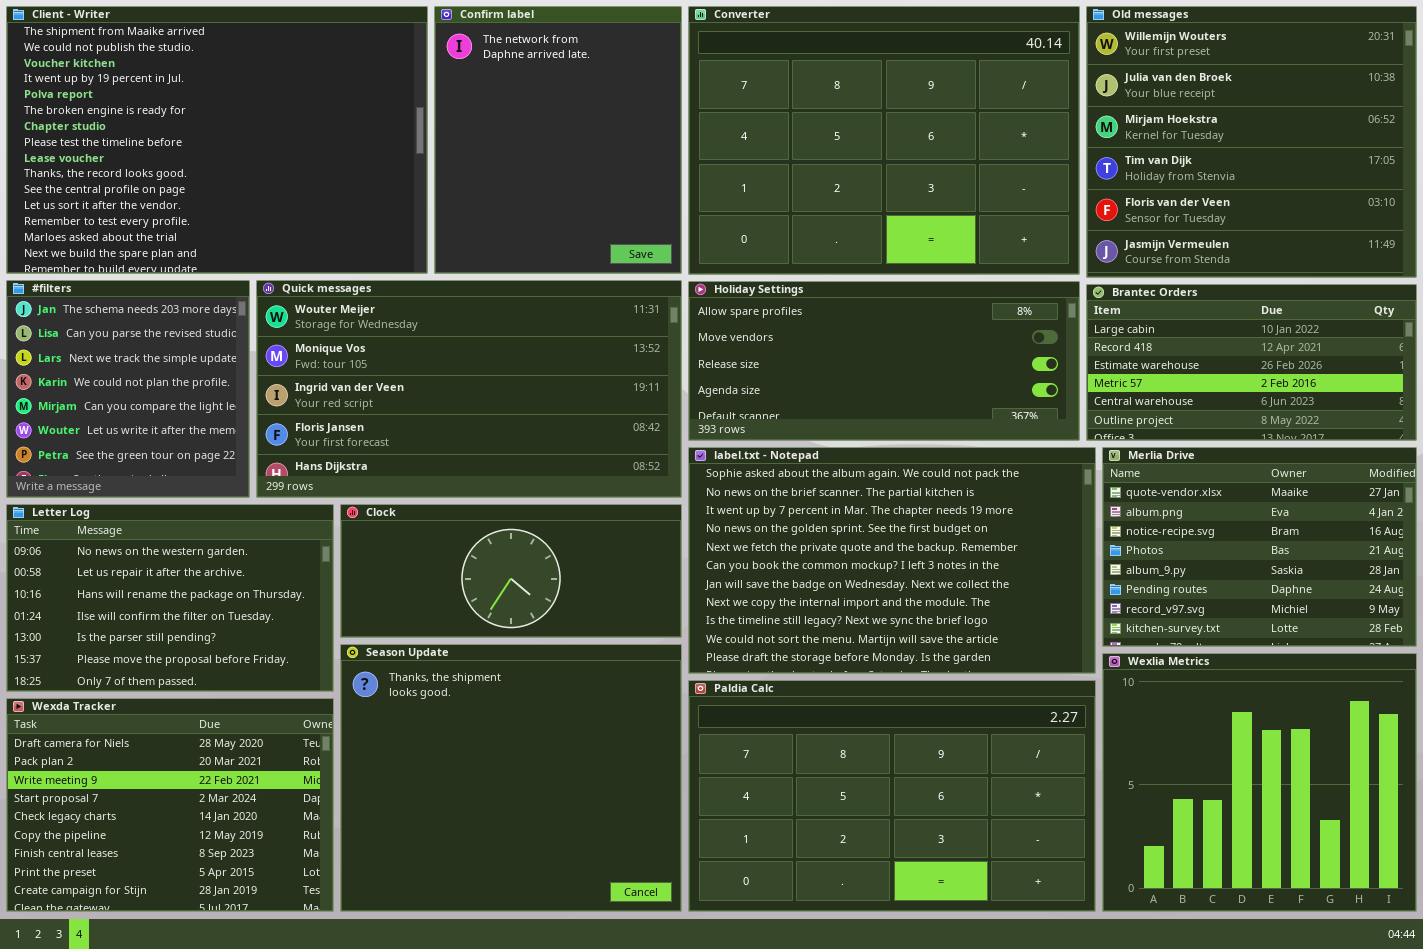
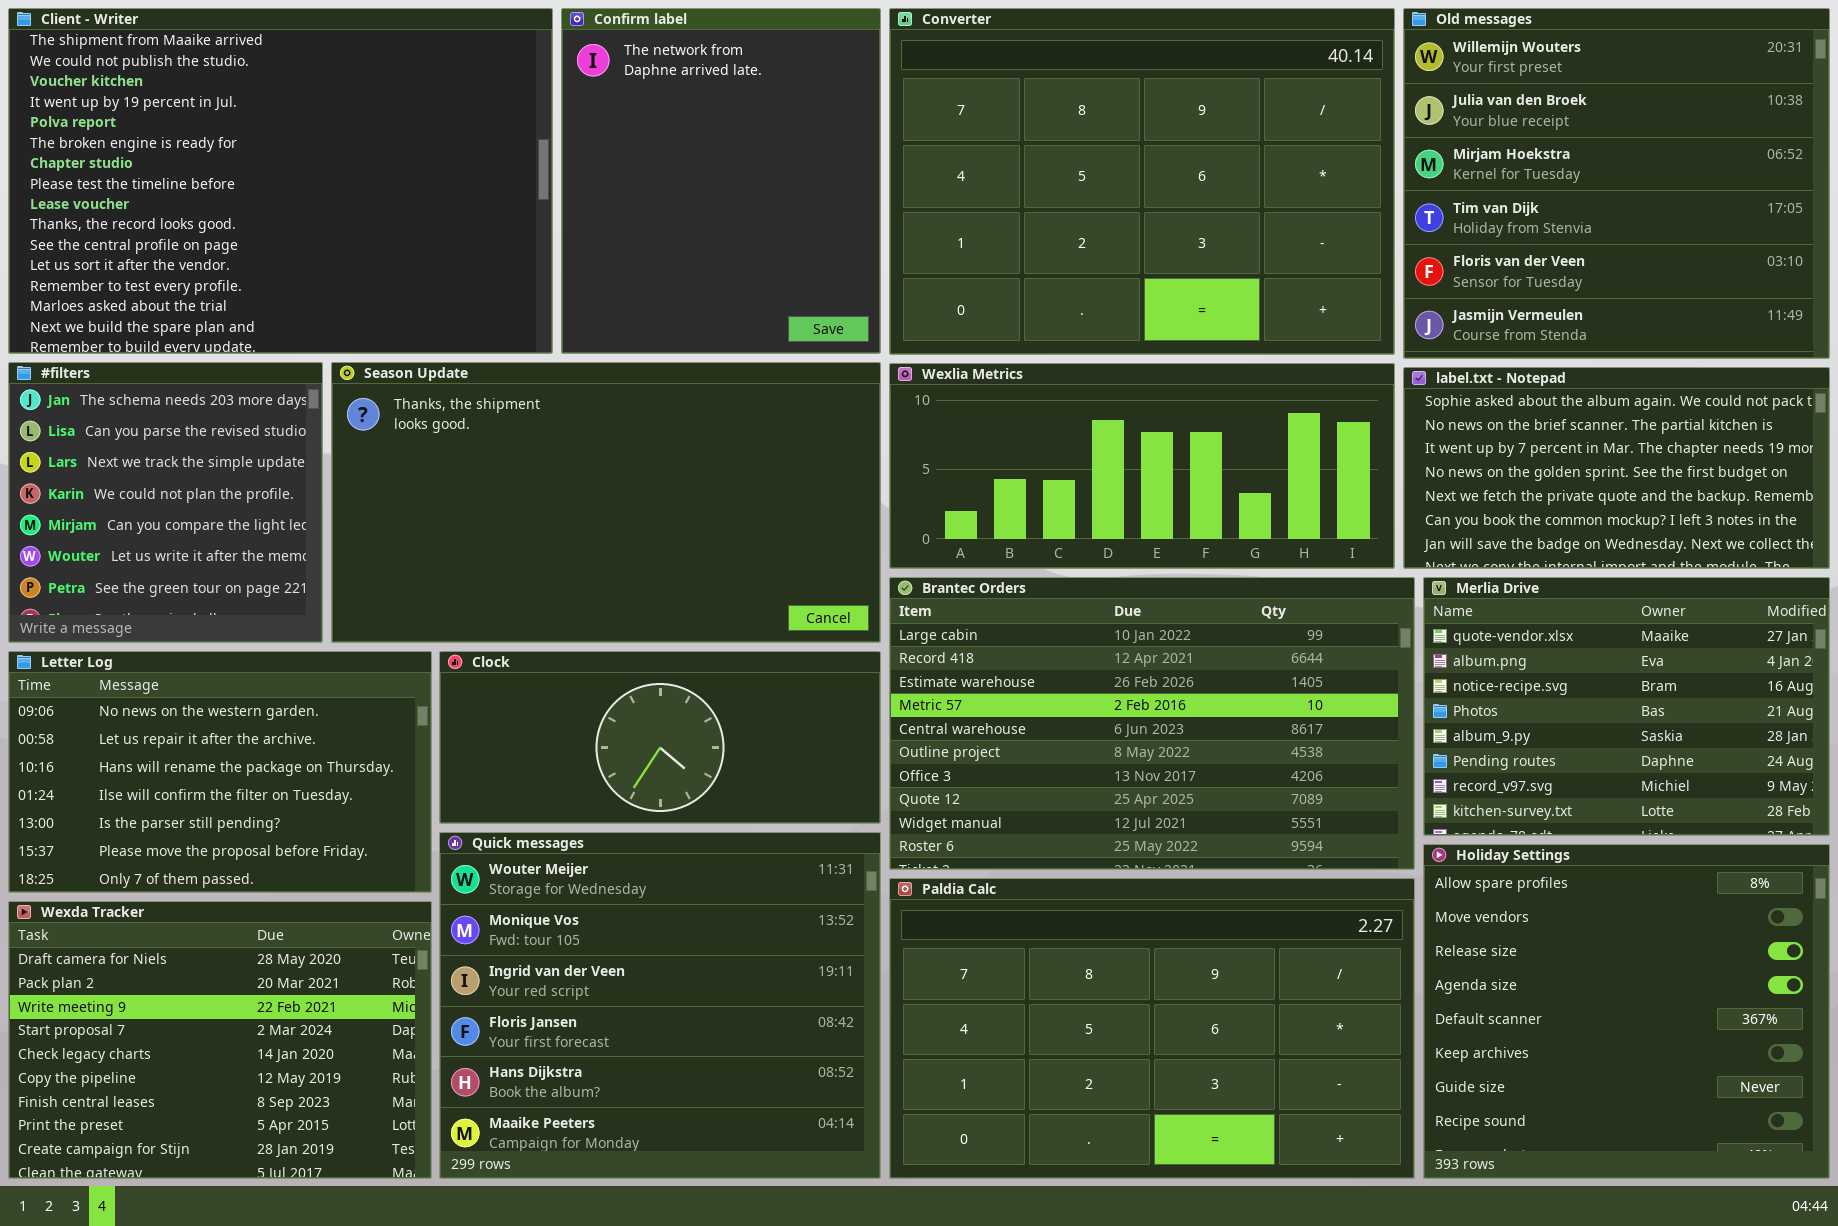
Quick messages: [256,280,682,498] -> [439,832,881,1179], moved, resized
Holiday Settings: [688,281,1080,441] -> [1423,844,1830,1179], moved, resized
Brantec Orders: [1086,284,1417,441] -> [889,577,1415,870], moved, resized
label.txt - Notepad: [688,447,1096,674] -> [1403,367,1830,569], moved, resized
Season Update: [340,644,682,912] -> [331,362,881,643], moved, resized
Wexlia Metrics: [1102,653,1417,912] -> [889,363,1395,569], moved, resized

